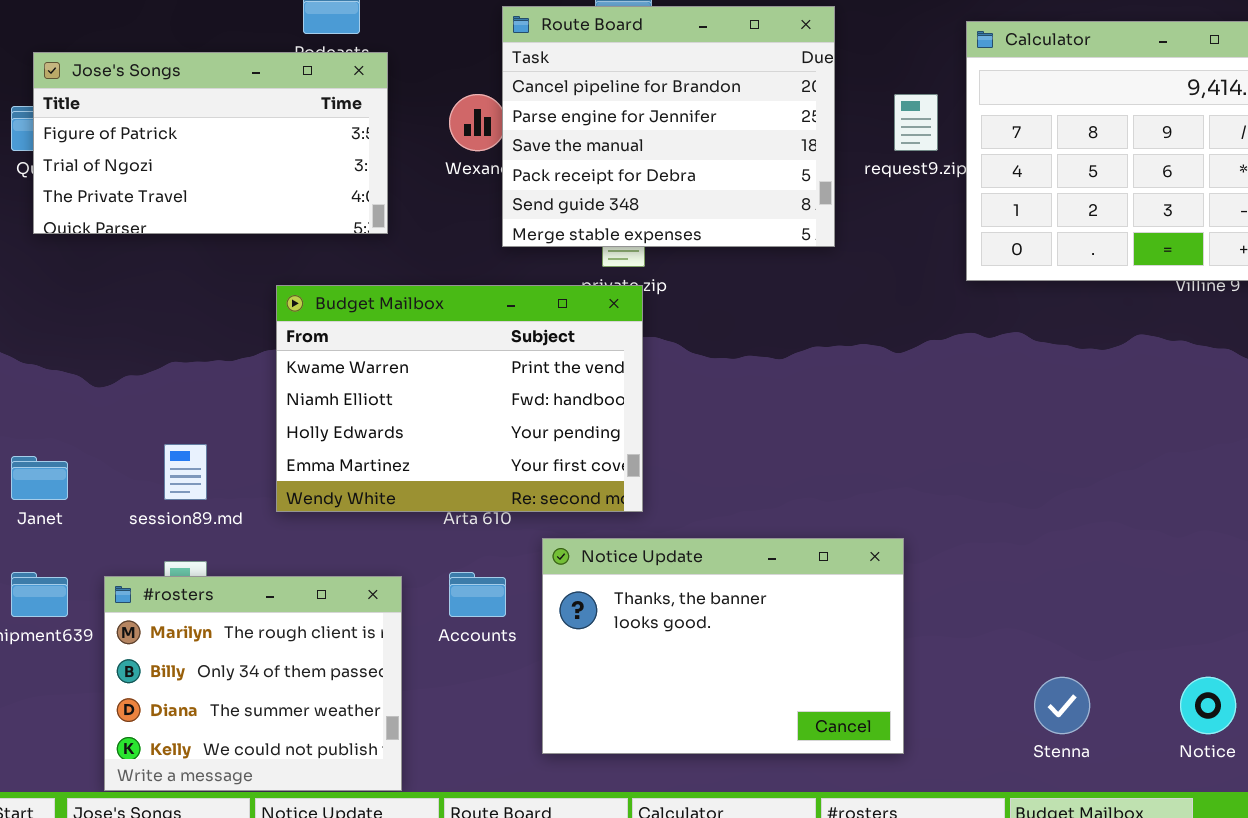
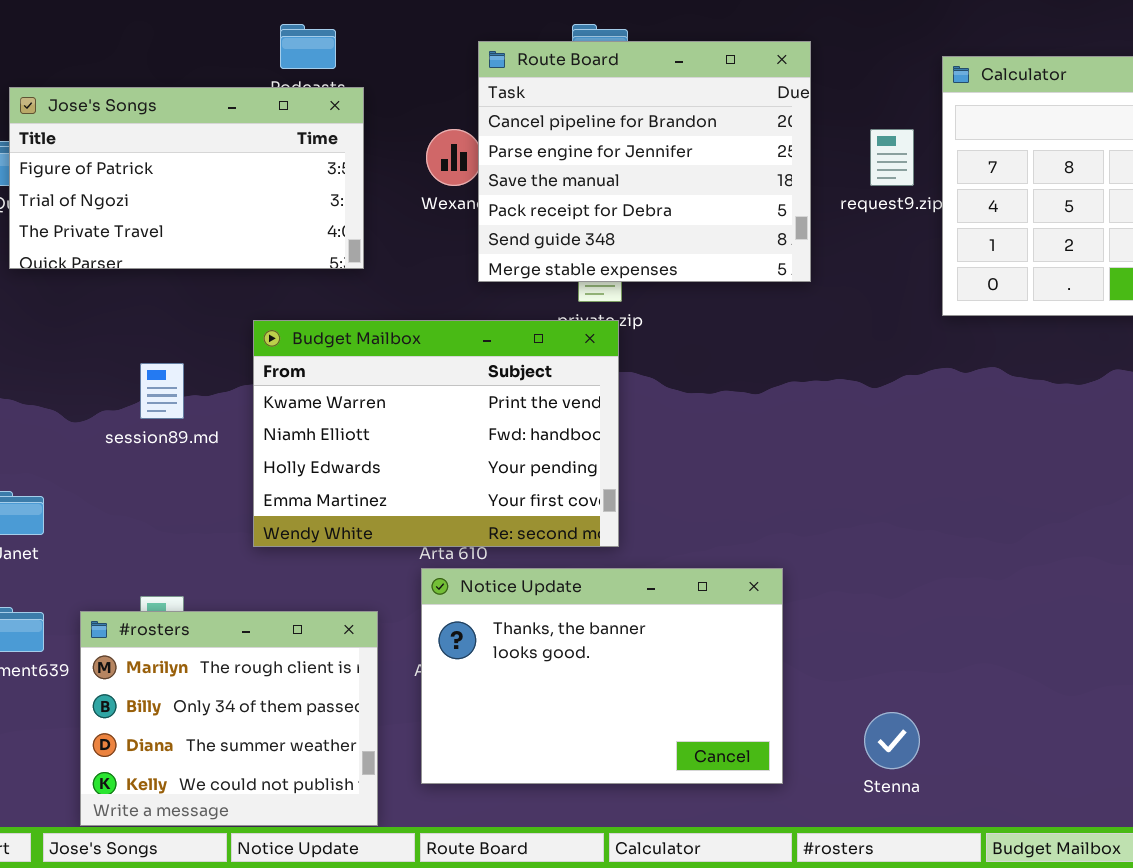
session89.md: [164,444,207,500] -> [140,363,184,419], moved
Notice Update: [542,538,904,754] -> [421,568,783,784], moved
Stenna: [1034,677,1090,734] -> [864,712,920,769], moved

